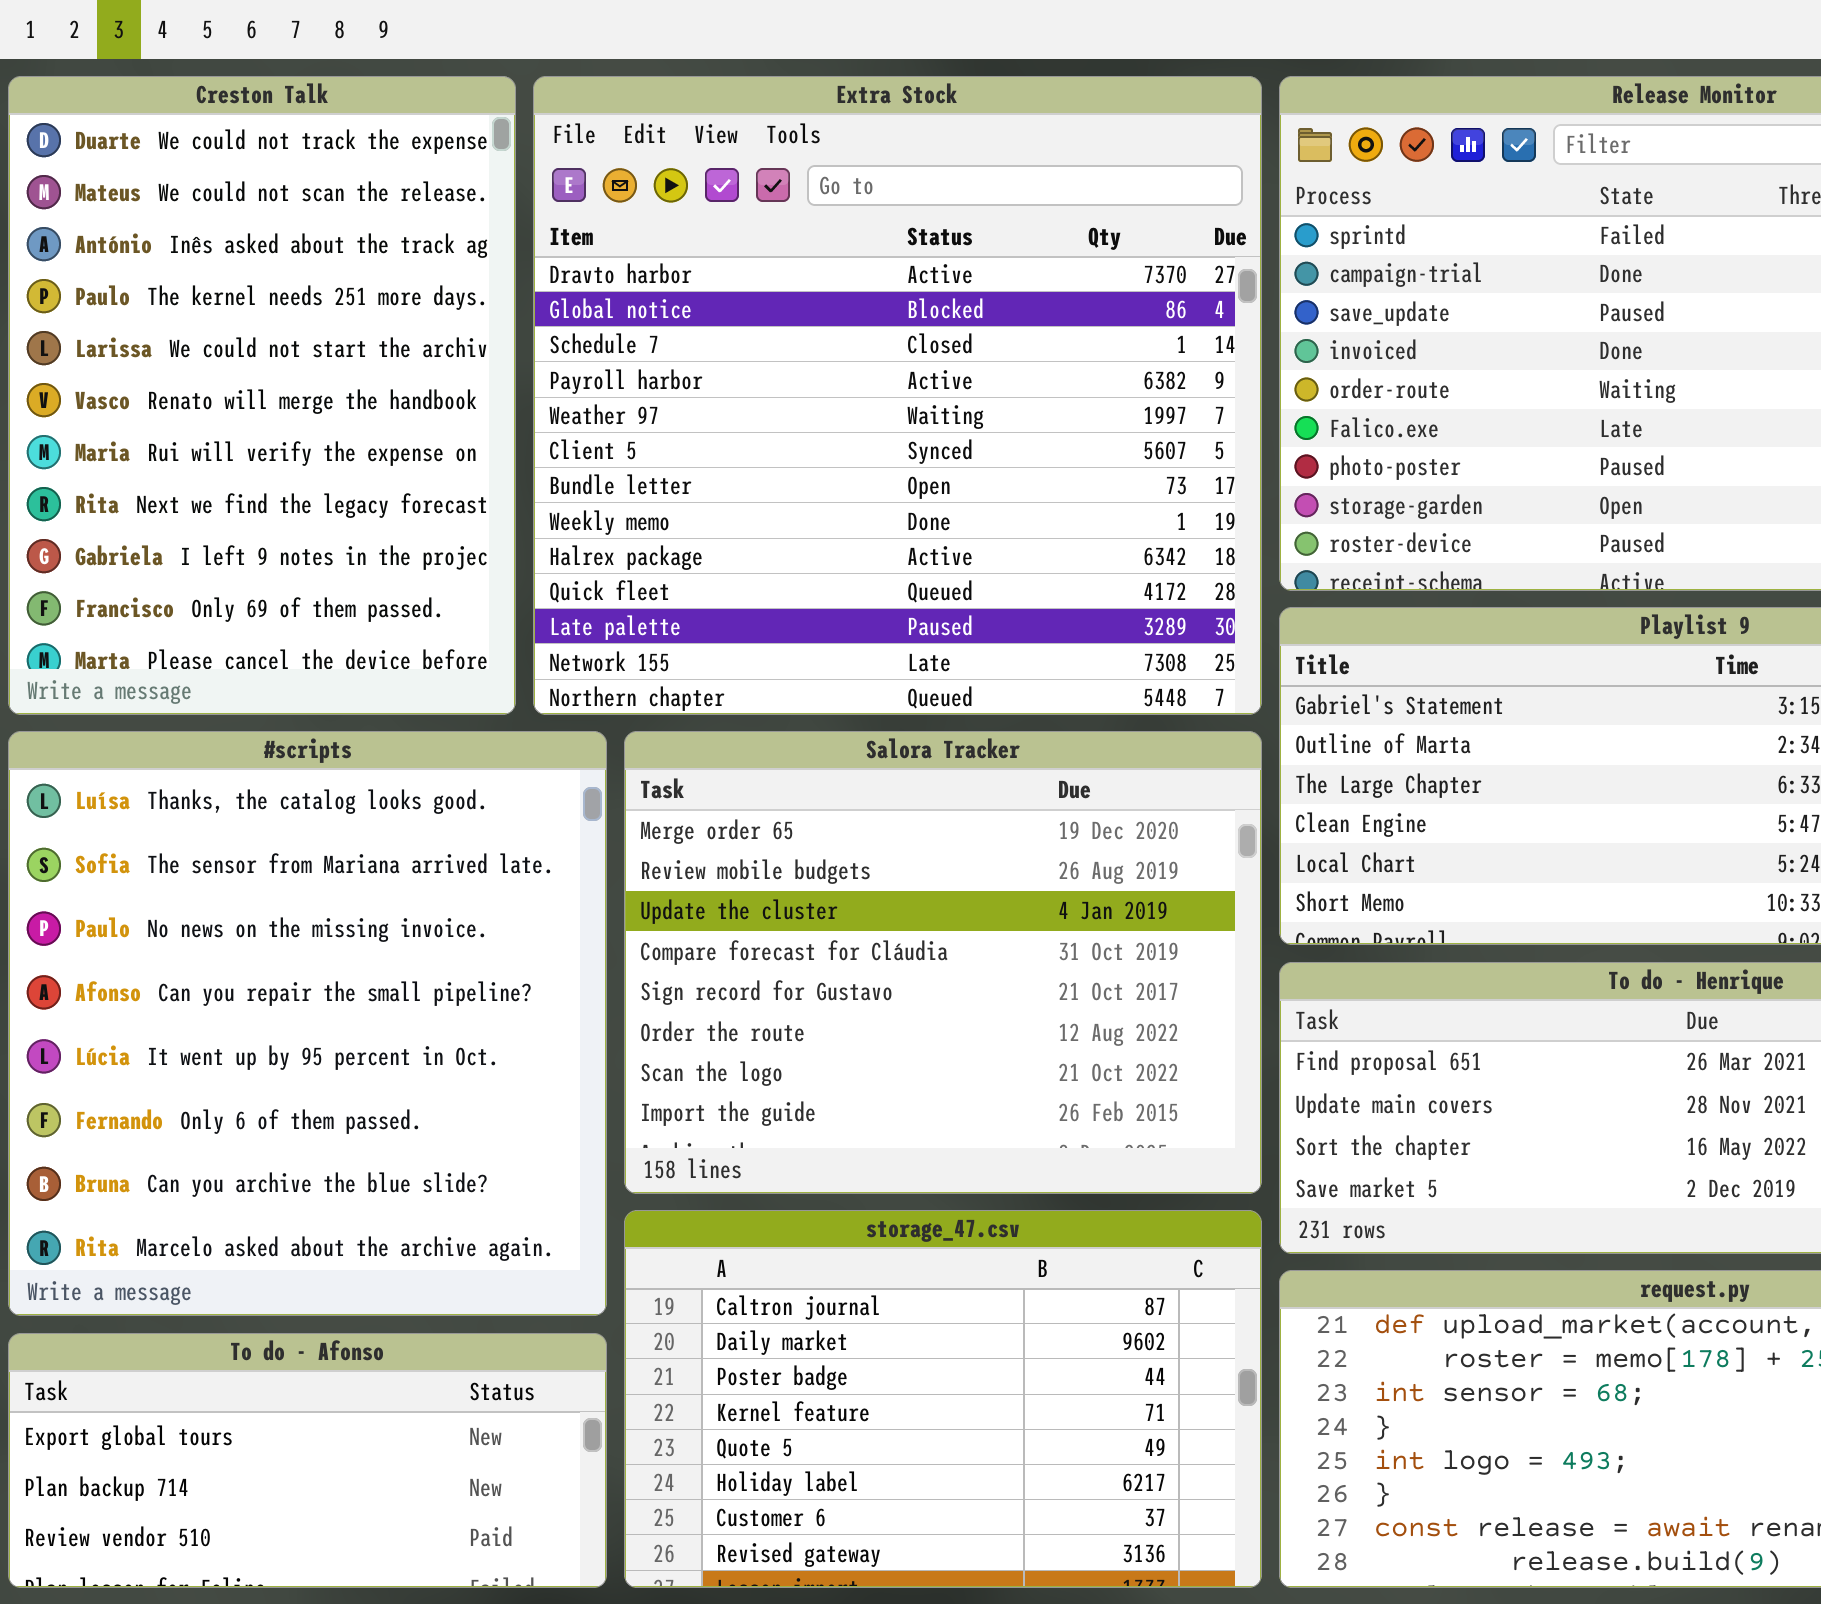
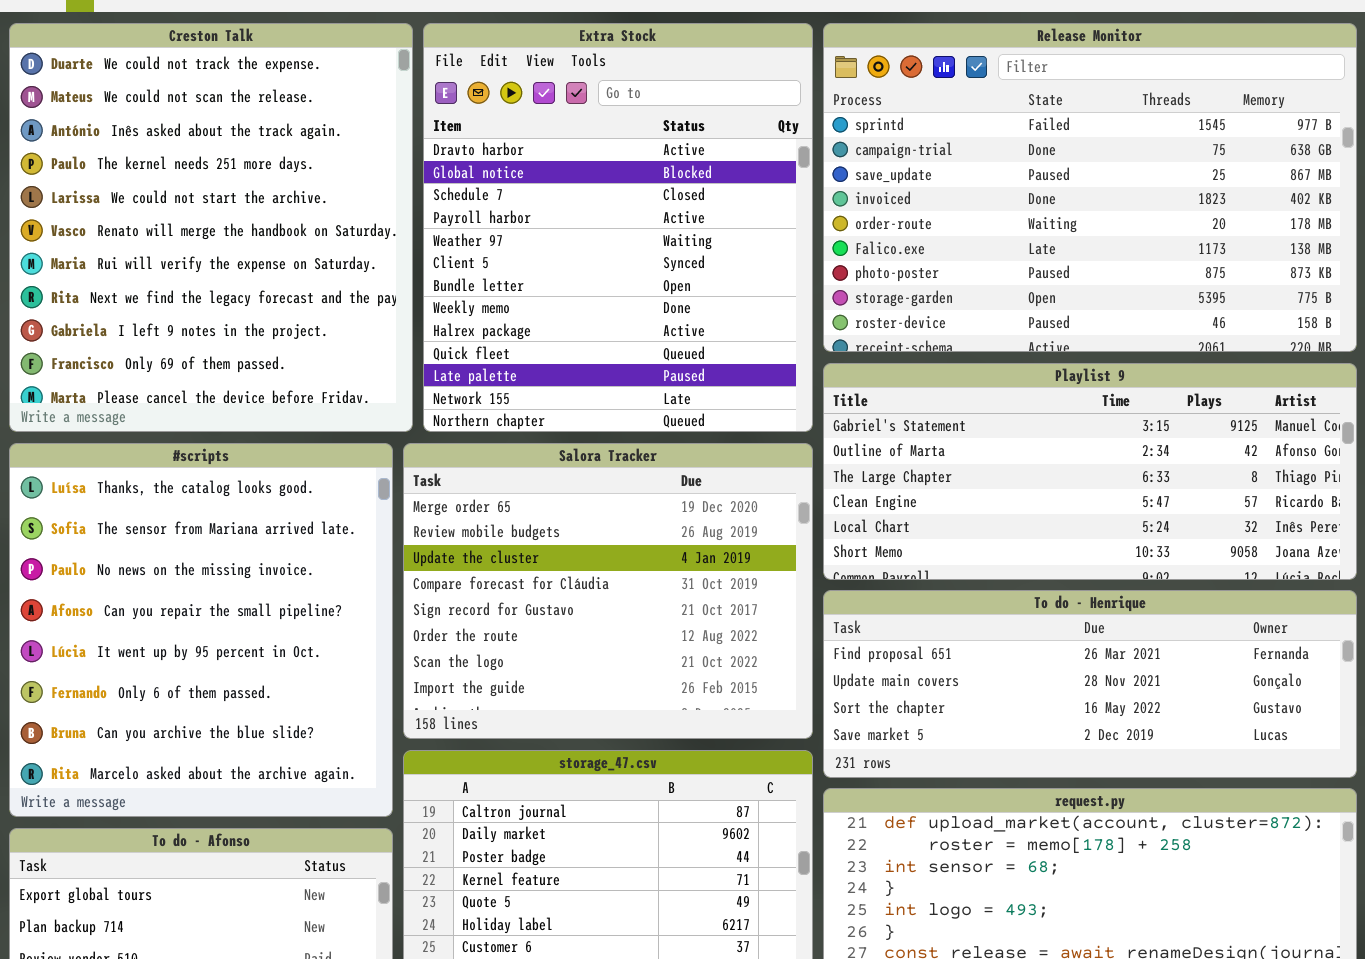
Creston Talk: [8,76,516,715] -> [9,23,413,432], resized
Extra Stock: [533,76,1262,715] -> [423,23,813,432], resized

